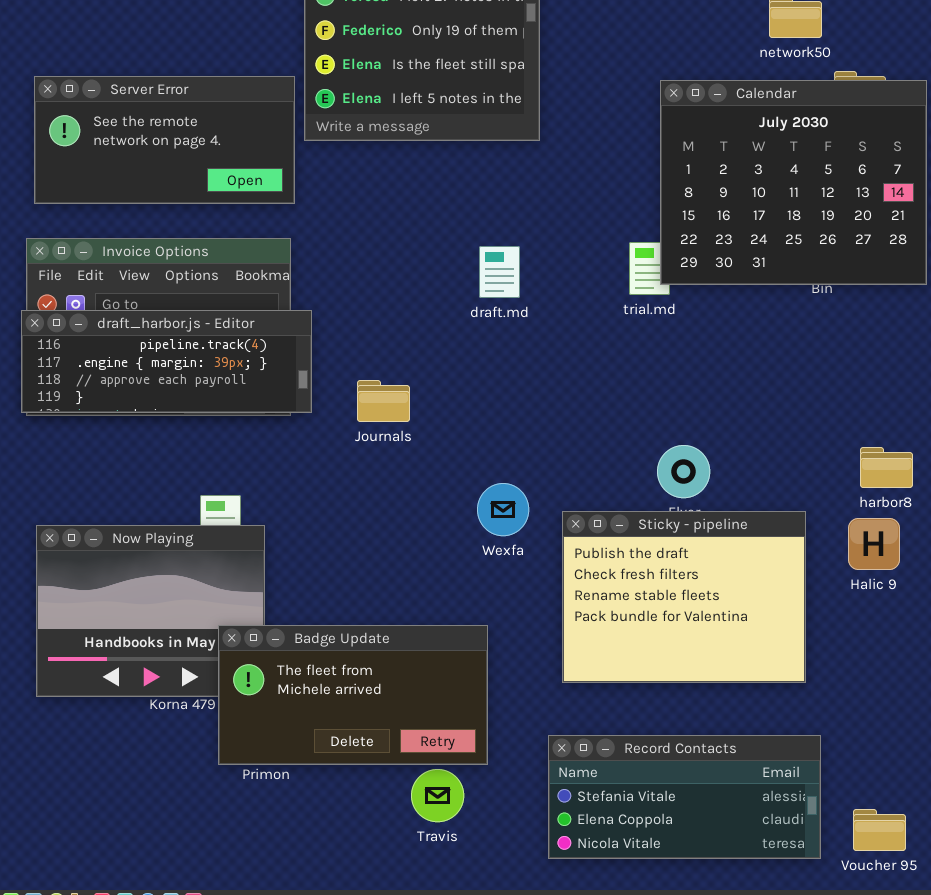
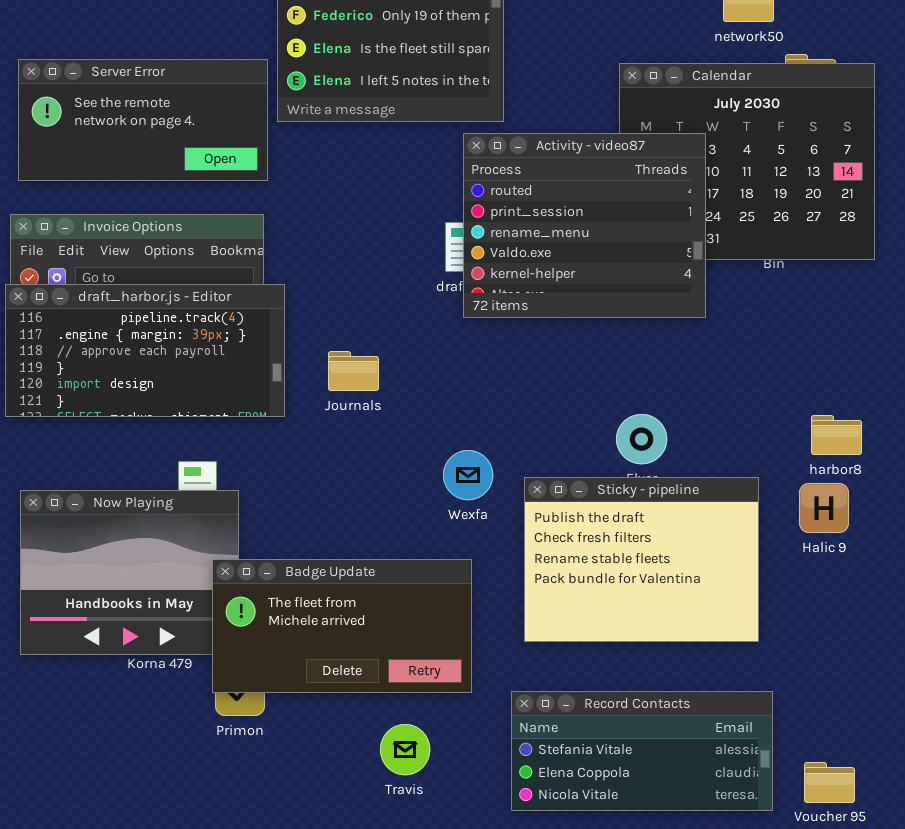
Activity - video87: none -> [463,133,706,318], opened
draft_harbor.js - Editor: [21,310,312,413] -> [5,284,285,417], resized
Badge Update: [218,625,488,765] -> [212,559,472,693], moved

